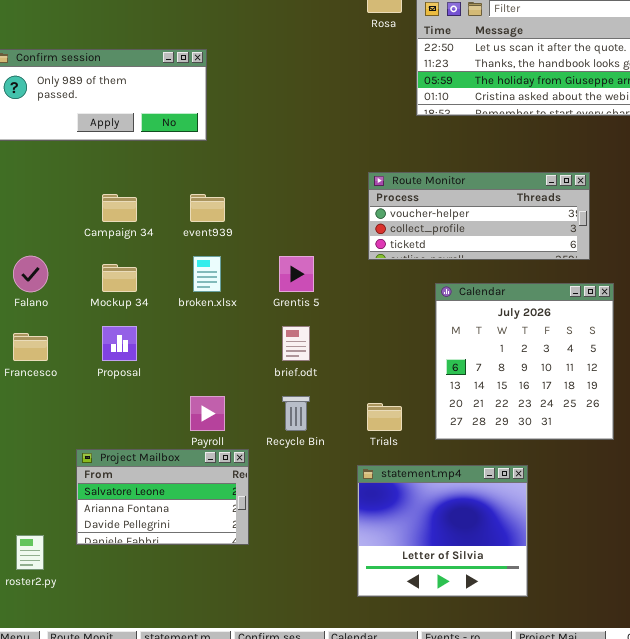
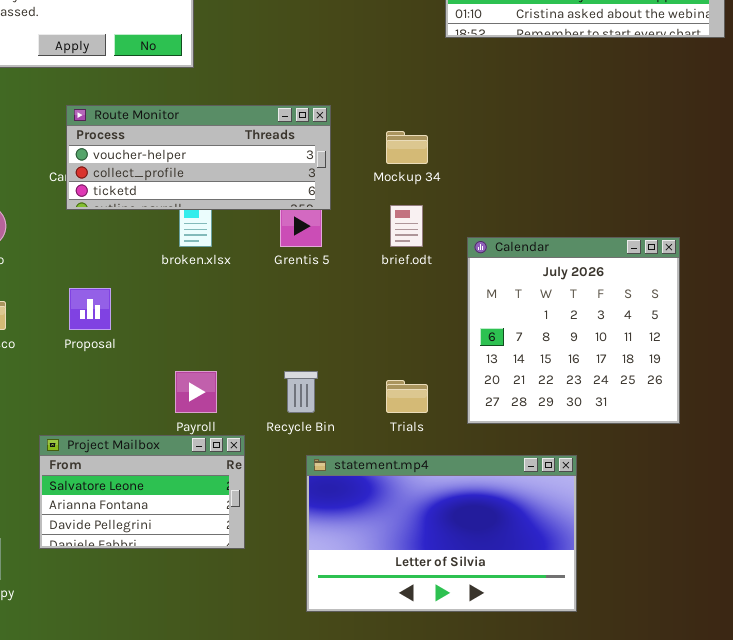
Route Monitor: [368,172,590,260] -> [66,105,331,210], moved
Mockup 34: [102,264,137,292] -> [386,131,428,164], moved
brief.odt: [282,326,310,361] -> [390,205,423,247], moved
statement.mp4: [357,465,528,597] -> [306,455,577,612], resized

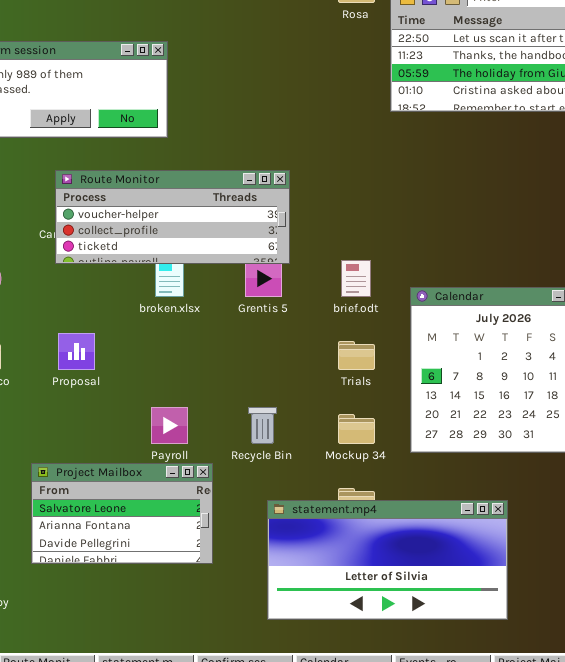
Mockup 34: [386,131,428,164] -> [338,414,375,444], moved
Trials: [386,380,428,413] -> [338,341,375,370], moved
statement.mp4: [306,455,577,612] -> [267,500,508,620], resized

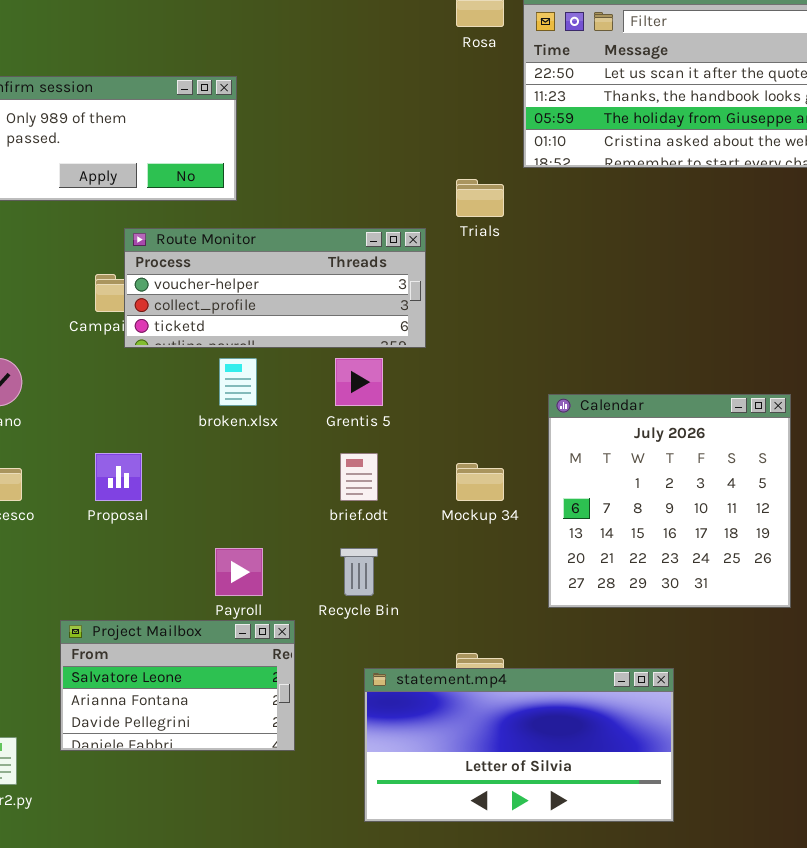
Route Monitor: [55,170,290,264] -> [124,228,426,348], moved
brief.odt: [341,260,371,297] -> [340,453,378,501], moved
Trials: [338,341,375,370] -> [456,179,504,217], moved
Mockup 34: [338,414,375,444] -> [456,463,504,501], moved

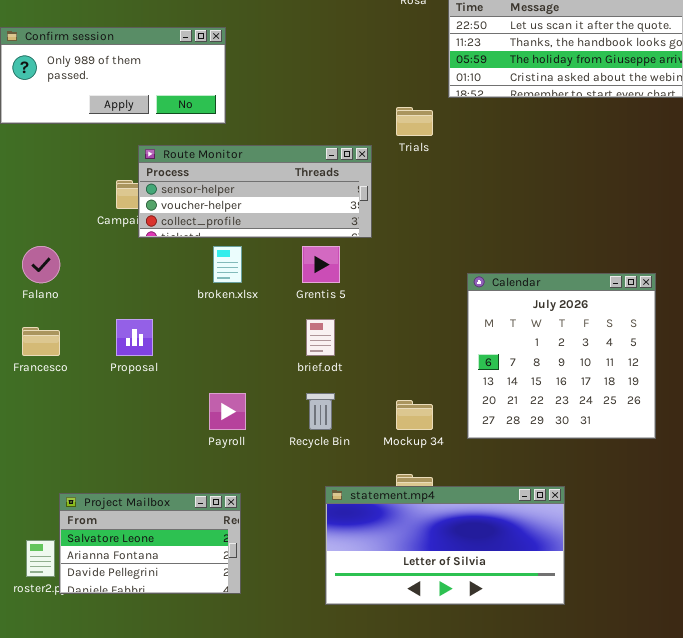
Route Monitor: [124,228,426,348] -> [138,145,372,238], scrolled up 1 row
Mockup 34: [456,463,504,501] -> [396,400,433,430], moved
Project Mailbox: [60,620,295,751] -> [59,493,241,594], moved

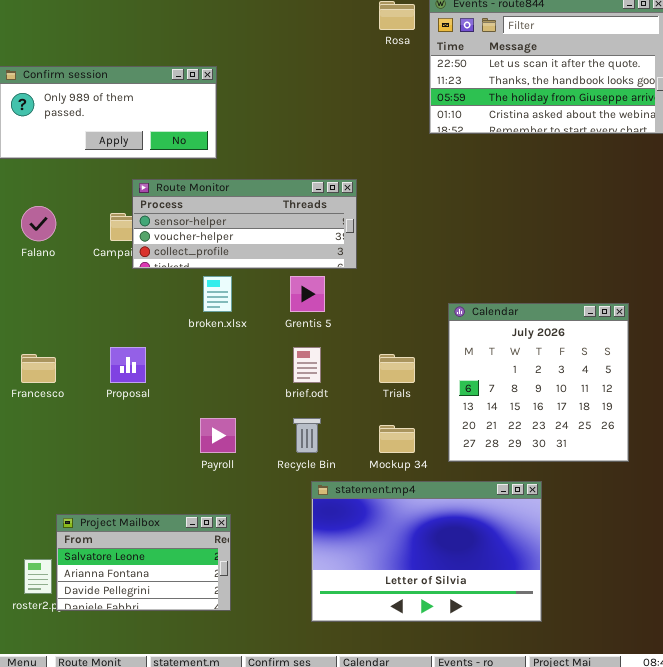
Trials: [396,107,433,136] -> [379,354,415,383], moved
Falano: [22,246,60,283] -> [21,206,56,241], moved
statement.mp4: [325,486,565,605] -> [311,481,542,622], resized

